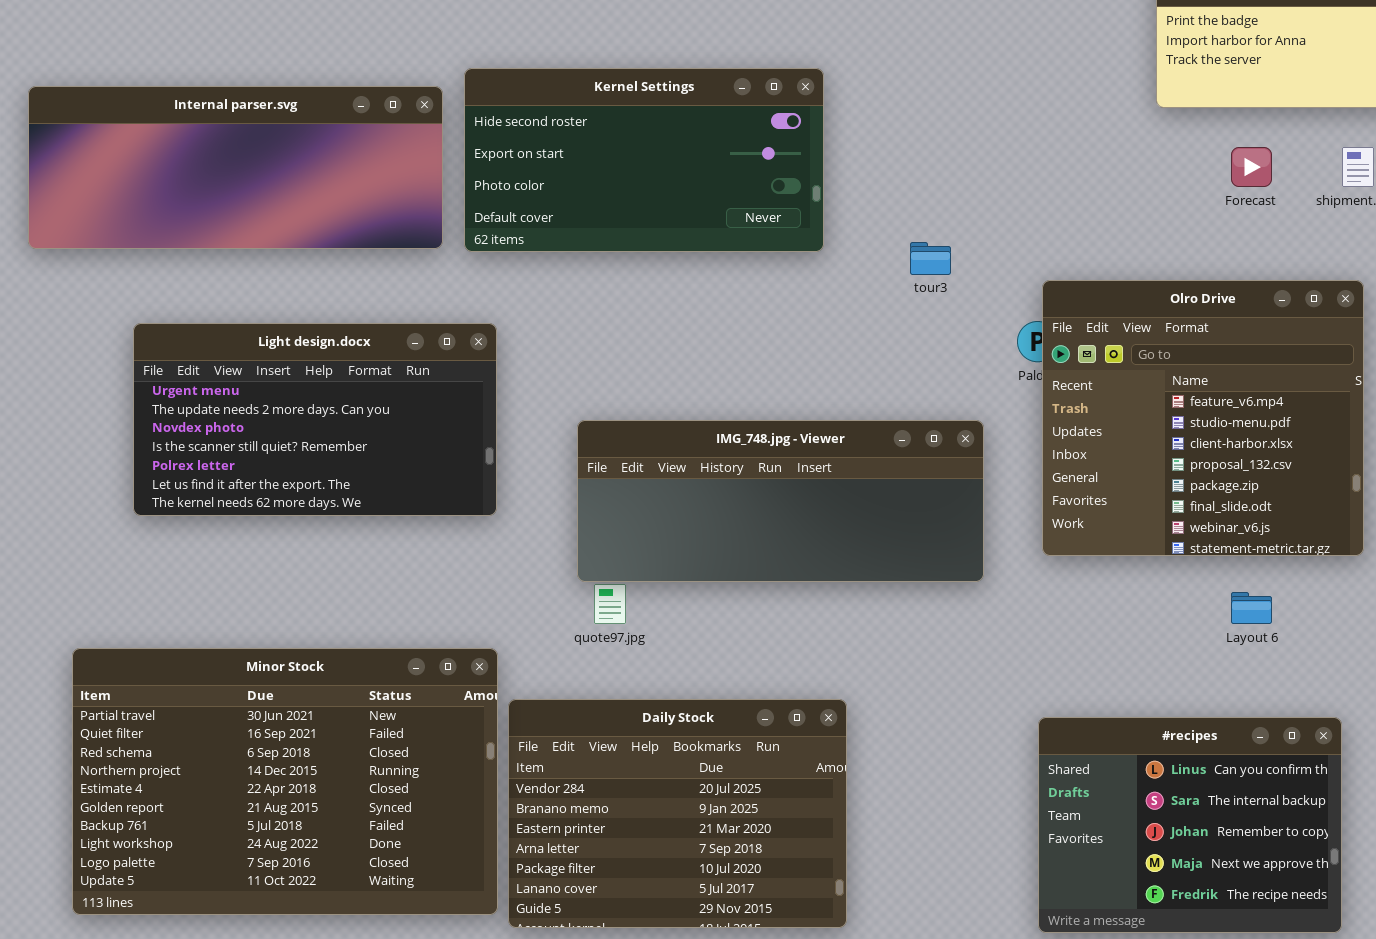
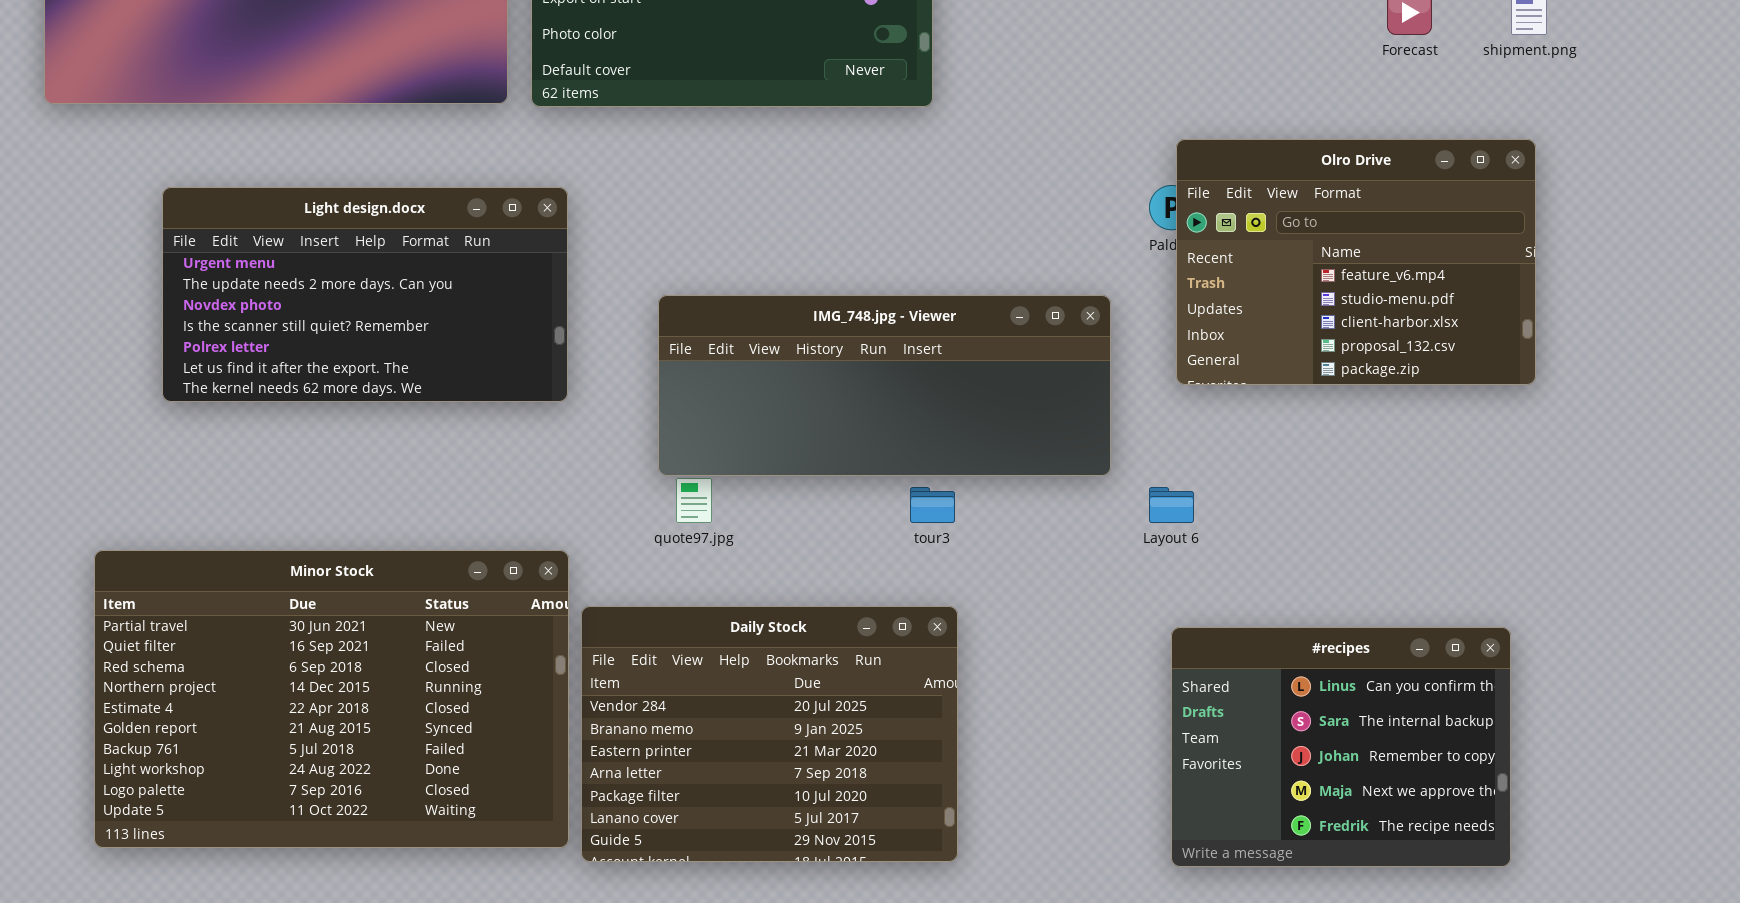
tour3: [910,242,951,275] -> [910,487,955,523], moved
Olro Drive: [1042,280,1364,556] -> [1176,139,1536,385], resized
Layout 6: [1231,592,1272,624] -> [1149,487,1194,523], moved

